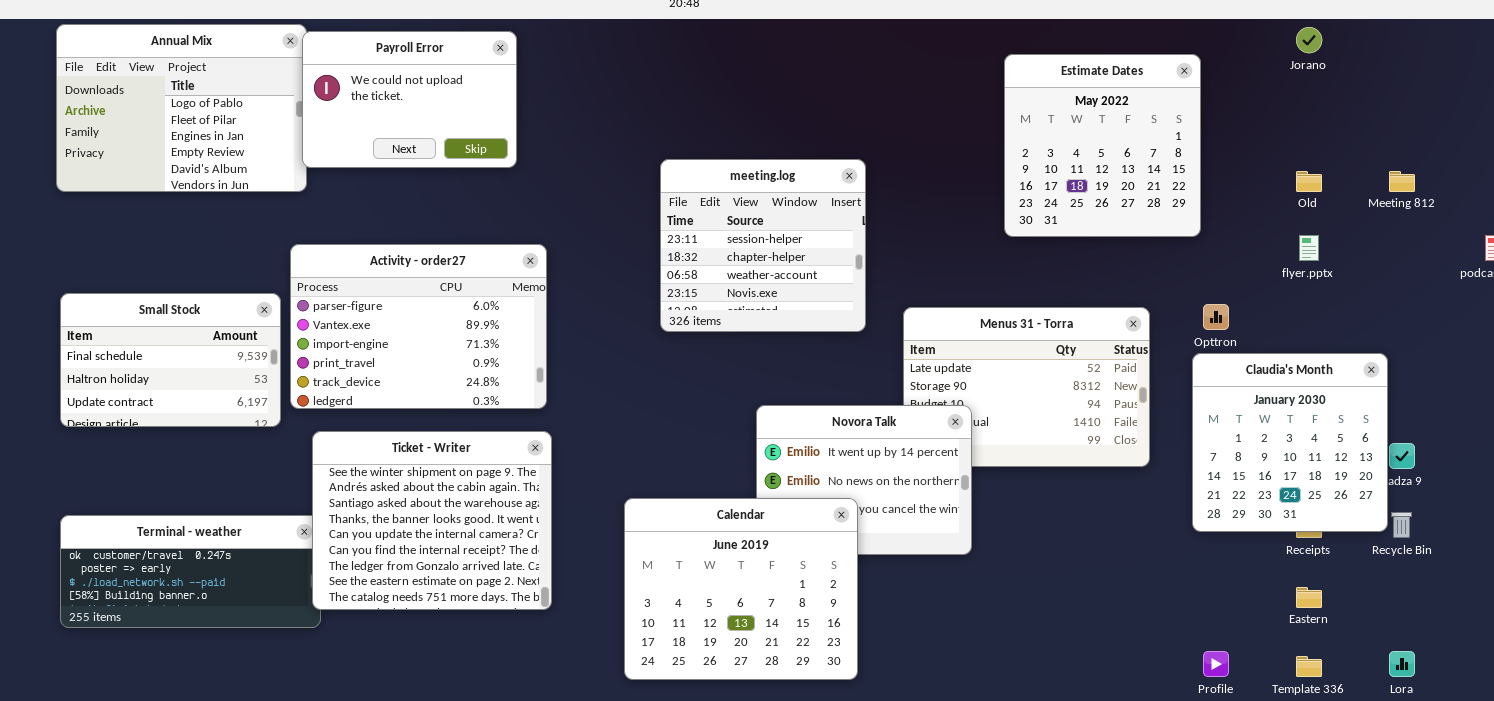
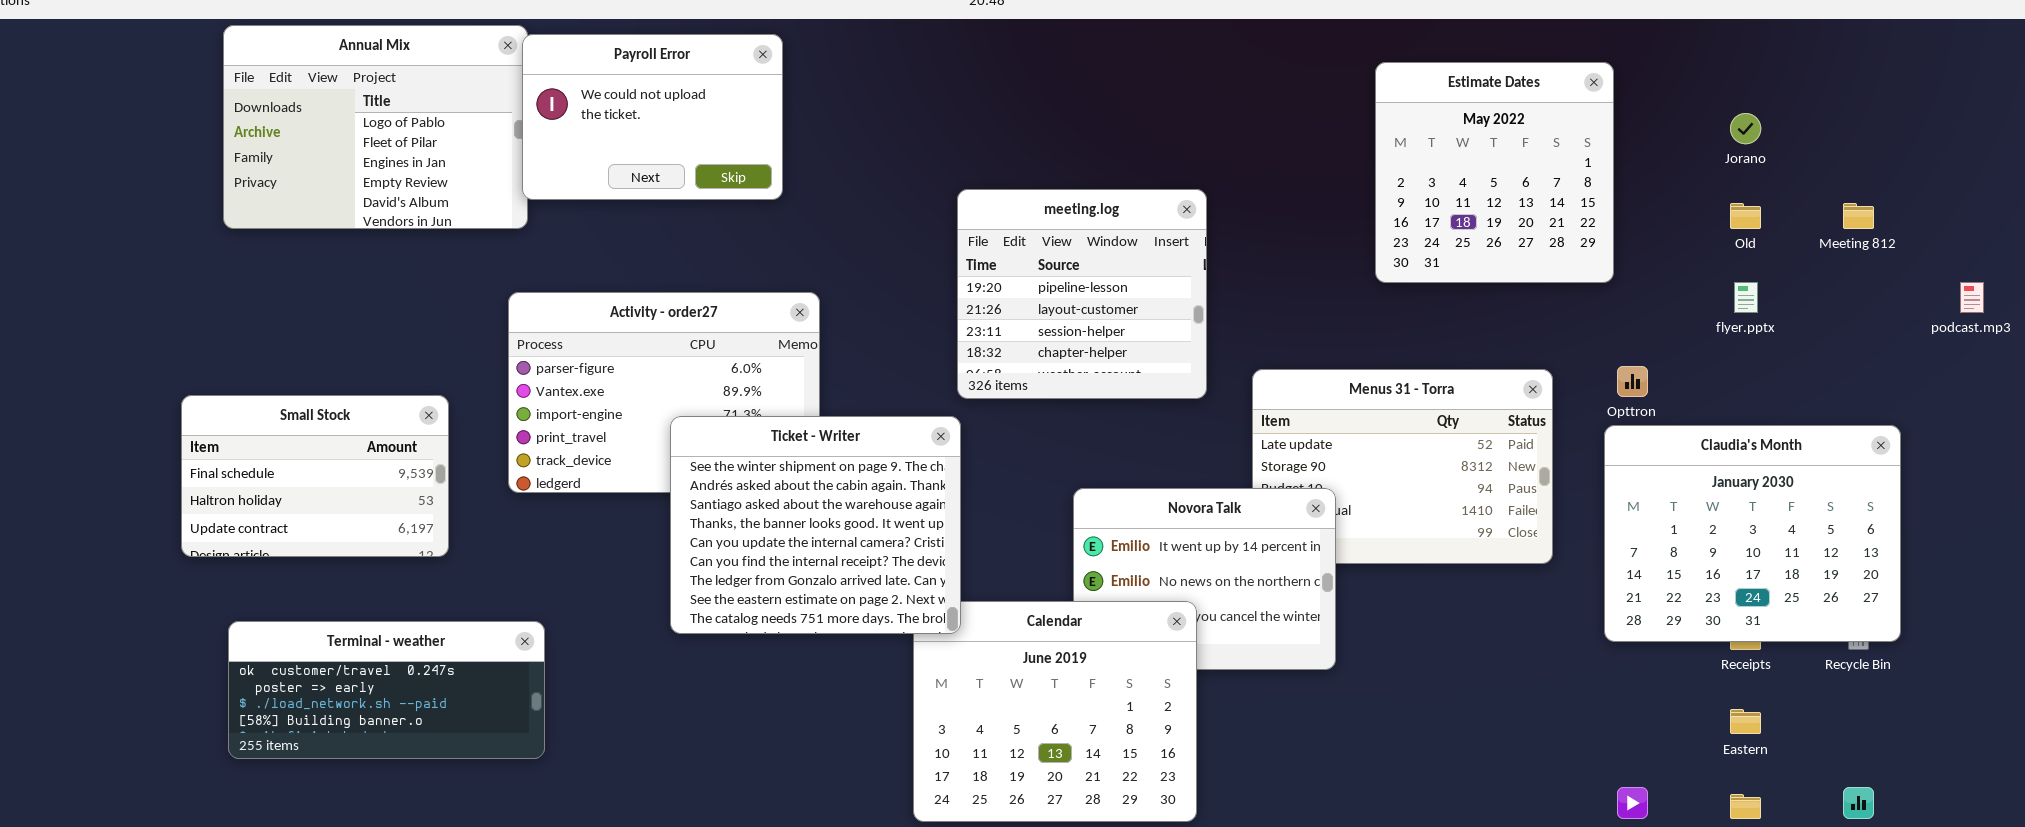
Jorano: [1296,27,1322,53] -> [1730,113,1761,144], moved
meeting.log: [660,159,866,332] -> [957,189,1207,399], scrolled up 2 rows
Small Stock: [60,293,281,427] -> [181,395,449,557], moved
Claudia's Month: [1192,353,1388,532] -> [1604,425,1901,642], resized
Ticket - Writer: [312,431,552,610] -> [670,416,961,634], moved

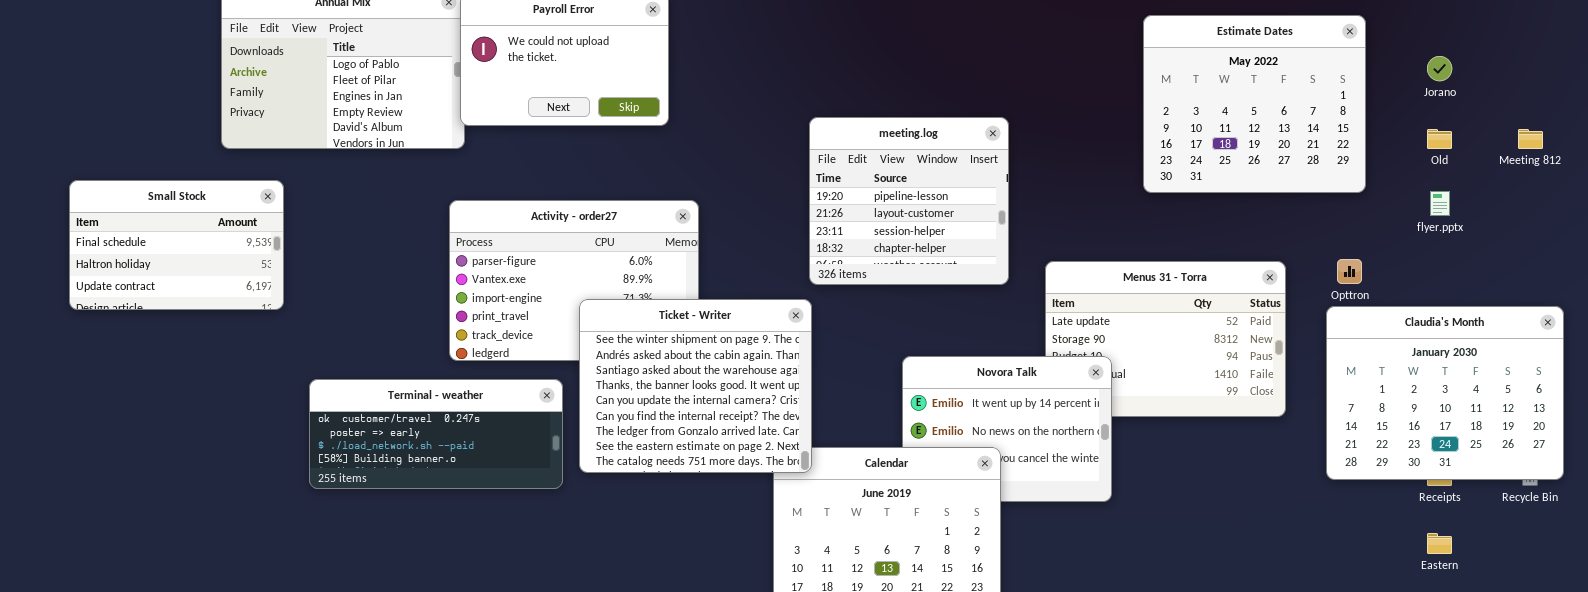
Estimate Dates: [1375,62,1614,283] -> [1143,15,1366,193], resized
Small Stock: [181,395,449,557] -> [69,180,284,310], moved
Terminal - weather: [228,621,545,759] -> [309,379,563,489], moved

